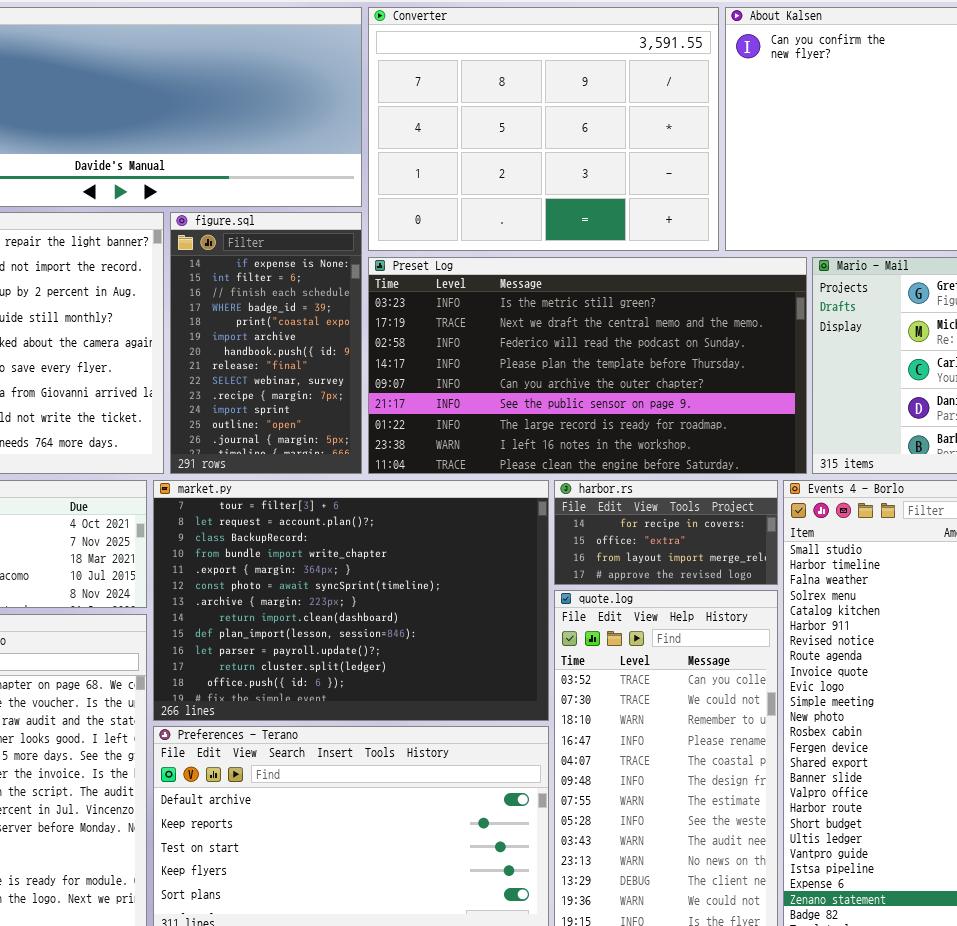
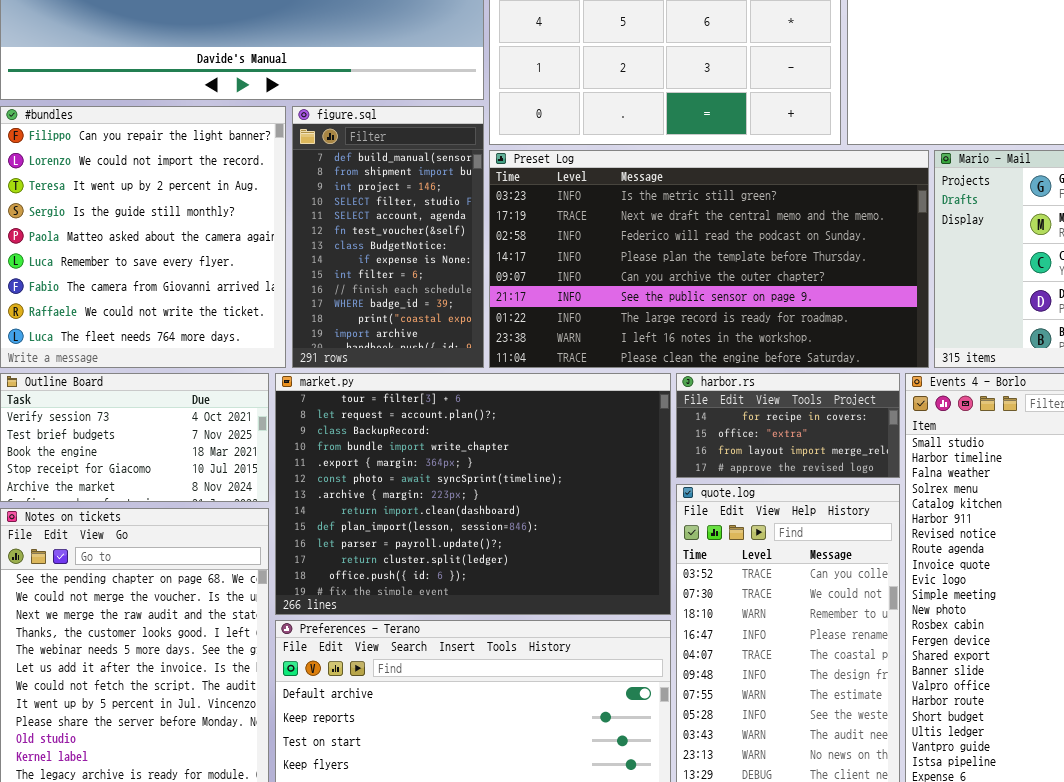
figure.sql: [170,212,362,474] -> [292,106,484,368], scrolled up 7 rows

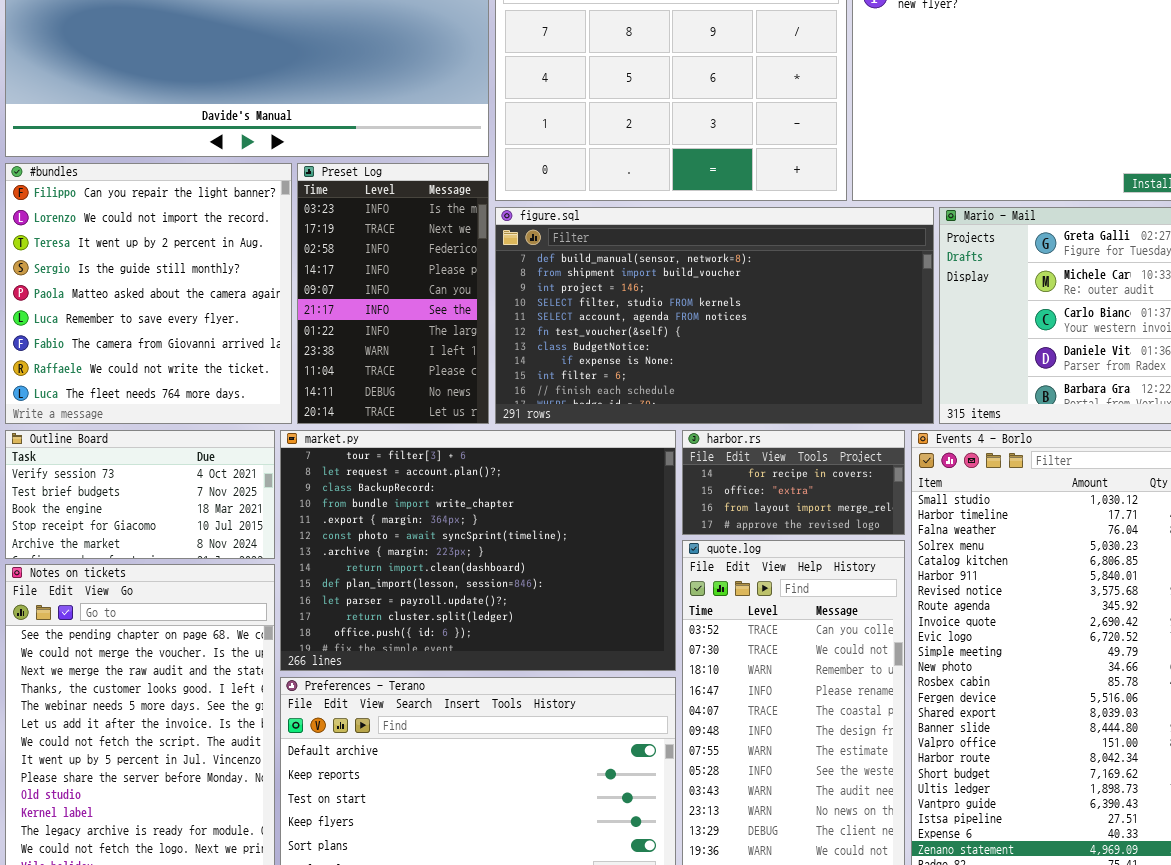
figure.sql: [292,106,484,368] -> [495,207,934,424], moved, resized
Preset Log: [489,150,929,368] -> [297,163,489,424], moved, resized

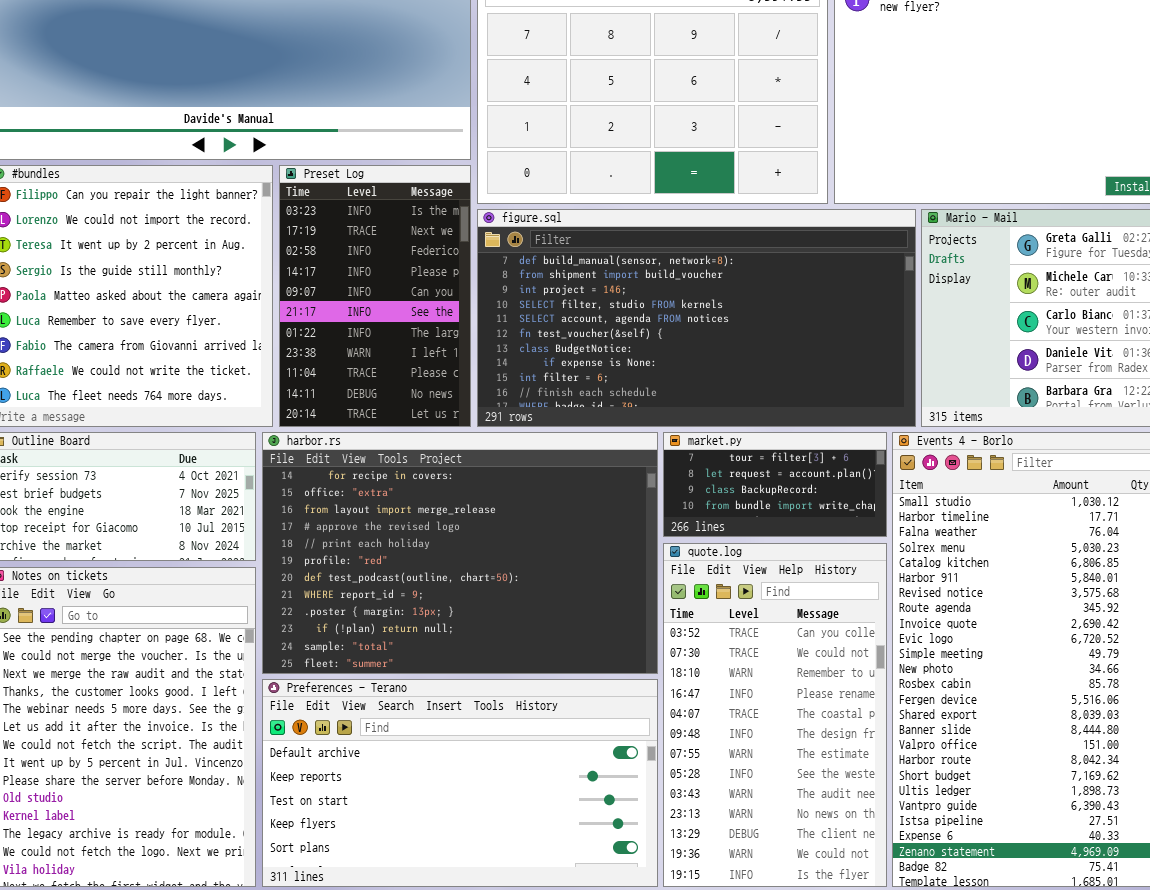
market.py: [280,430,676,671] -> [663,432,887,537], moved, resized
harbor.rs: [682,430,905,535] -> [262,432,658,674], moved, resized

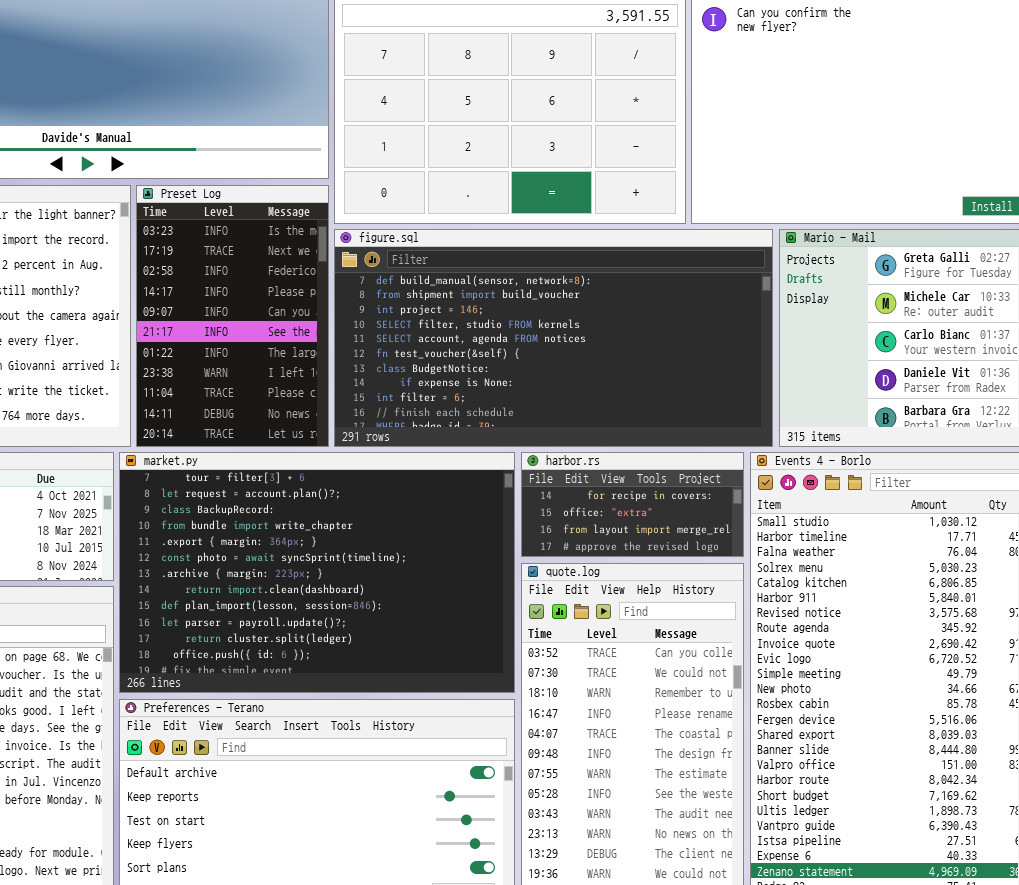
harbor.rs: [262,432,658,674] -> [521,452,744,557], moved, resized
market.py: [663,432,887,537] -> [119,452,515,693], moved, resized

